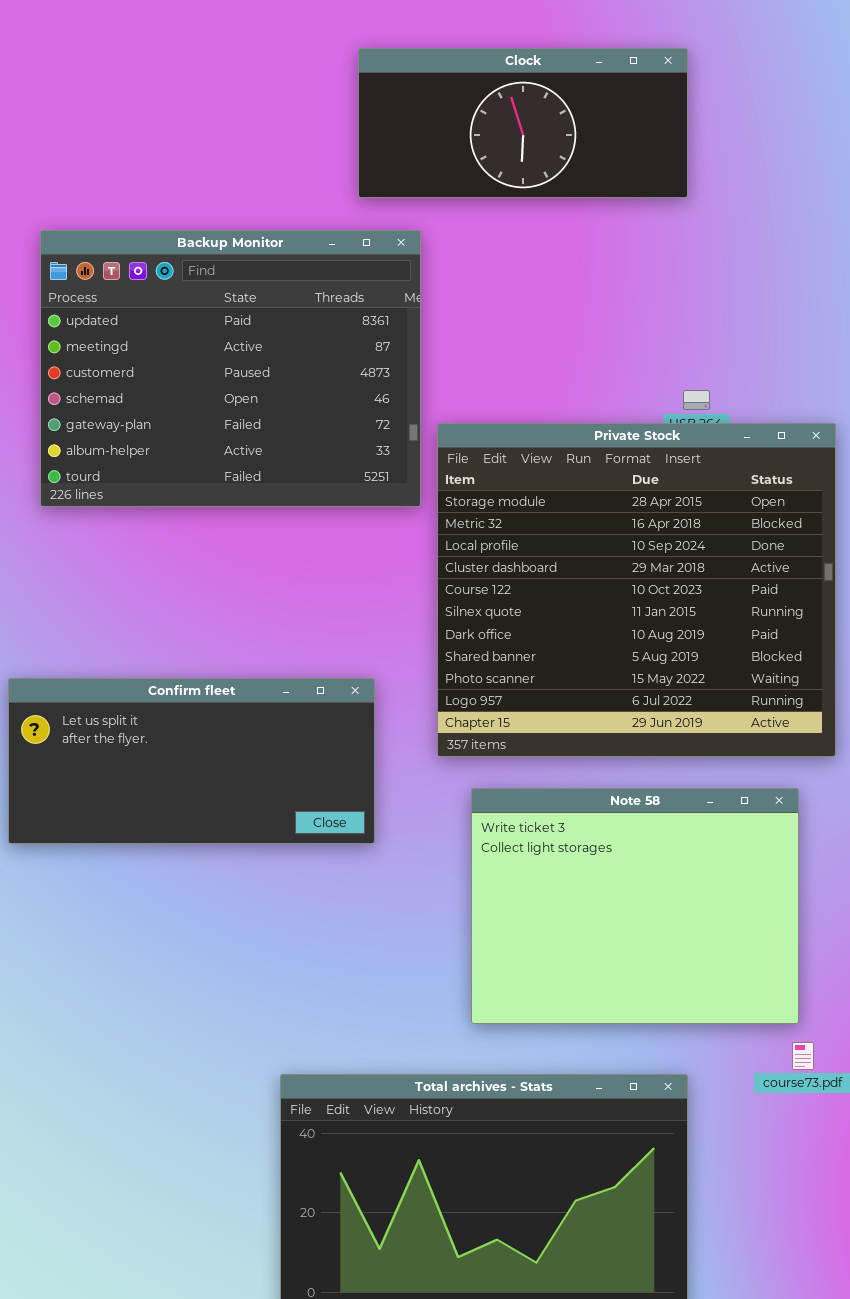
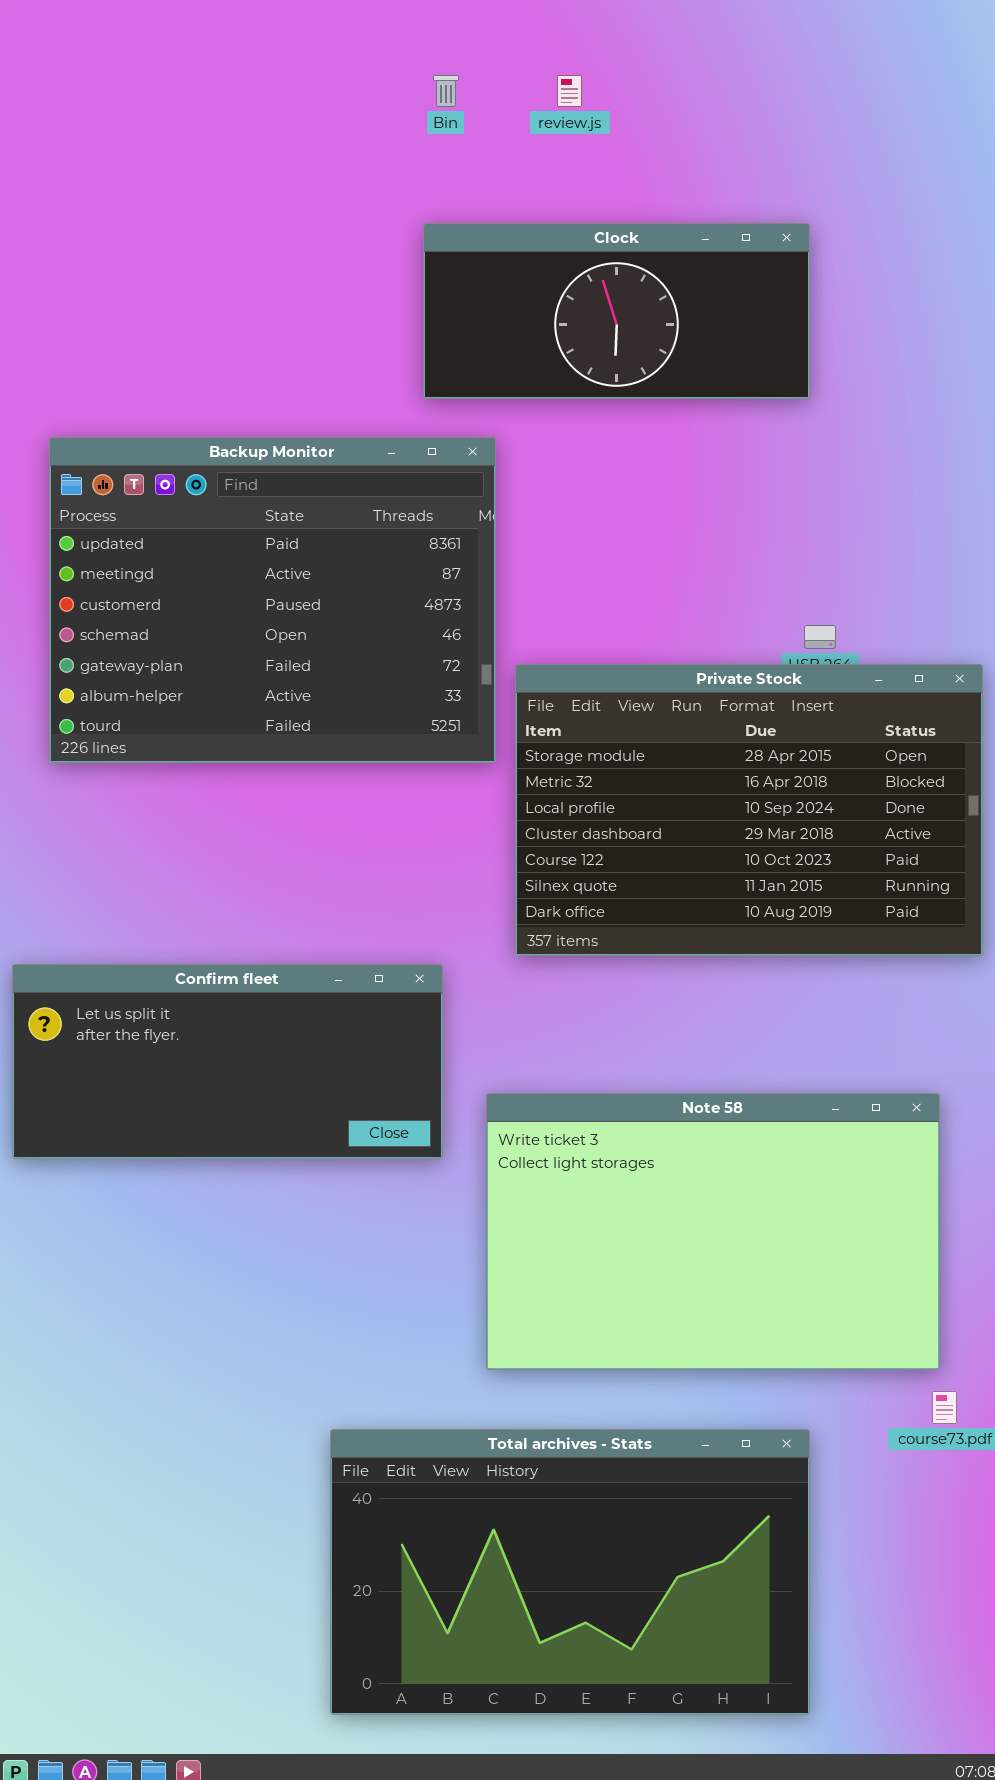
Private Stock: [437,423,836,757] -> [515,664,983,956], resized
Note 58: [471,788,799,1024] -> [486,1093,940,1370], resized

